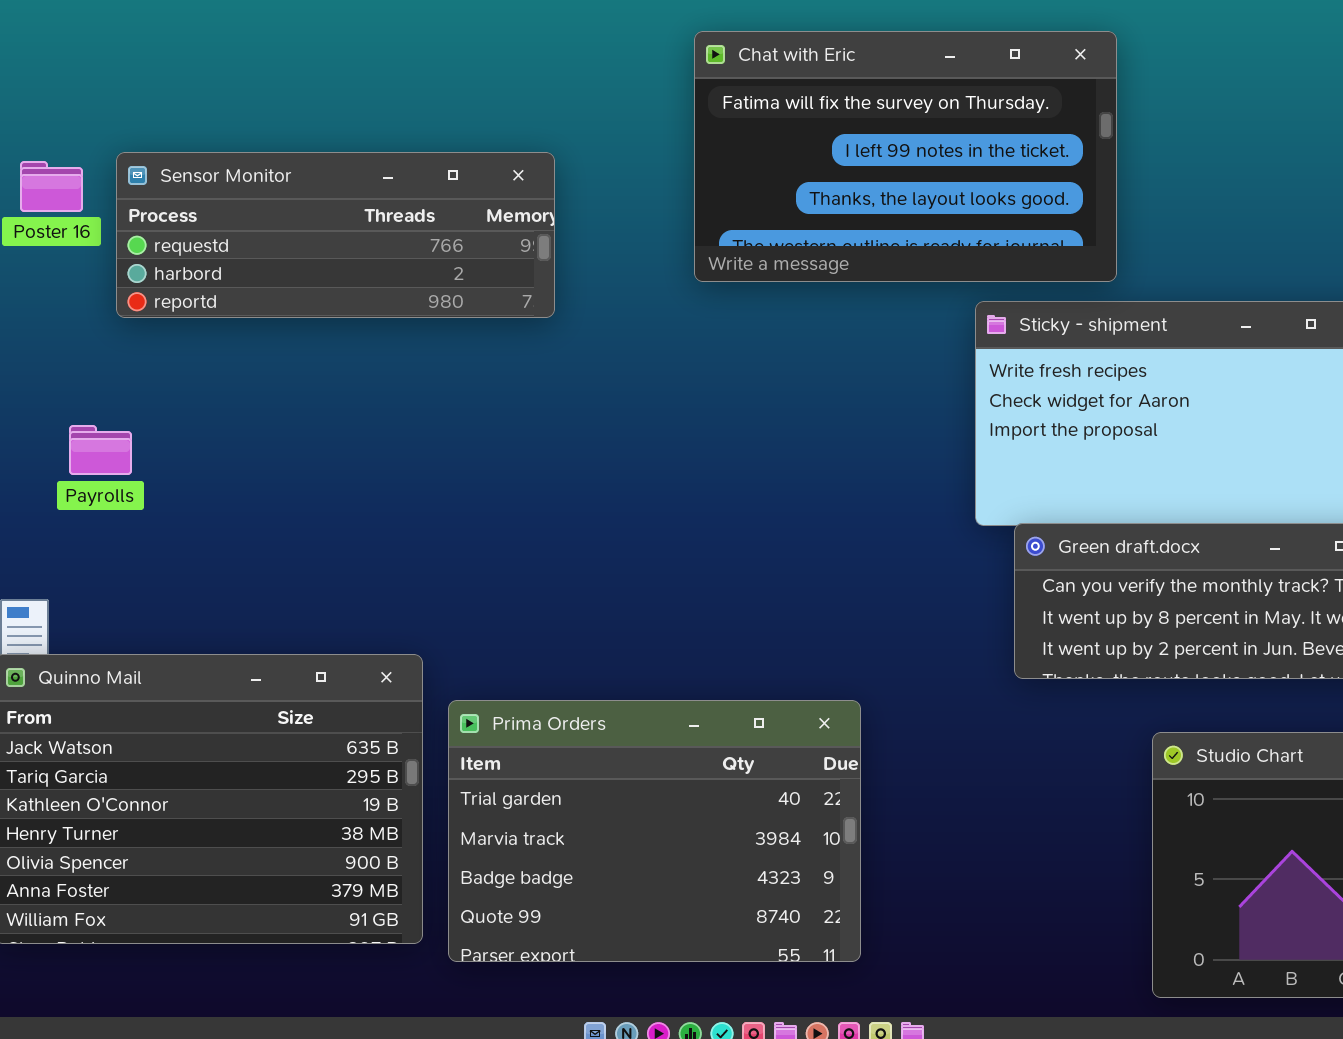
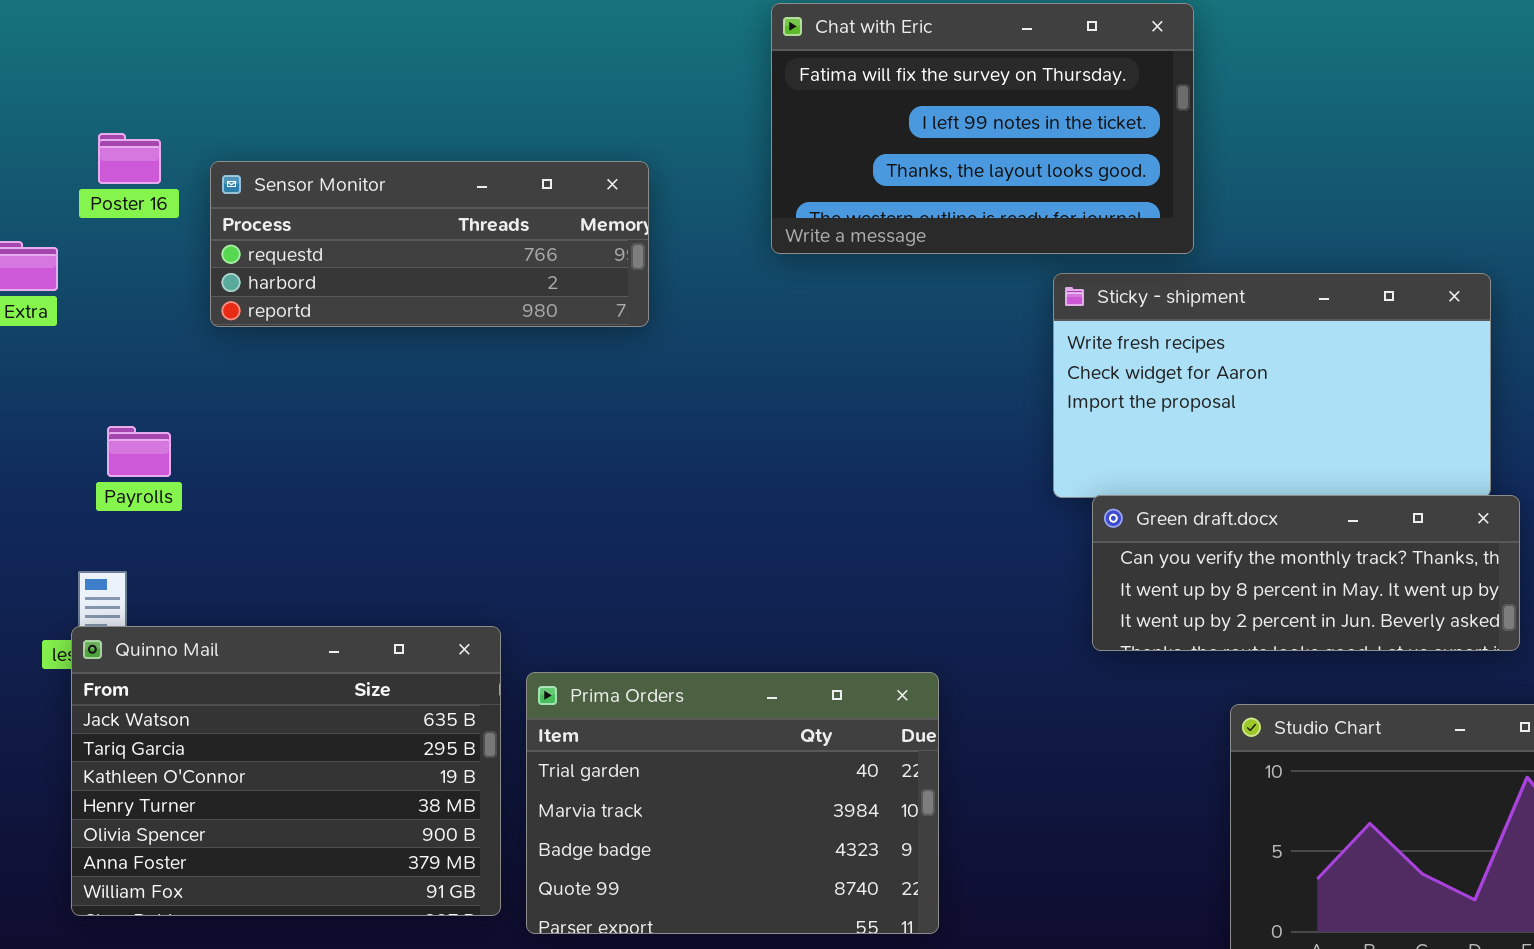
Sensor Monitor: [116,152,555,318] -> [210,161,649,327], moved
Payrolls: [69,425,132,475] -> [107,426,171,477], moved

